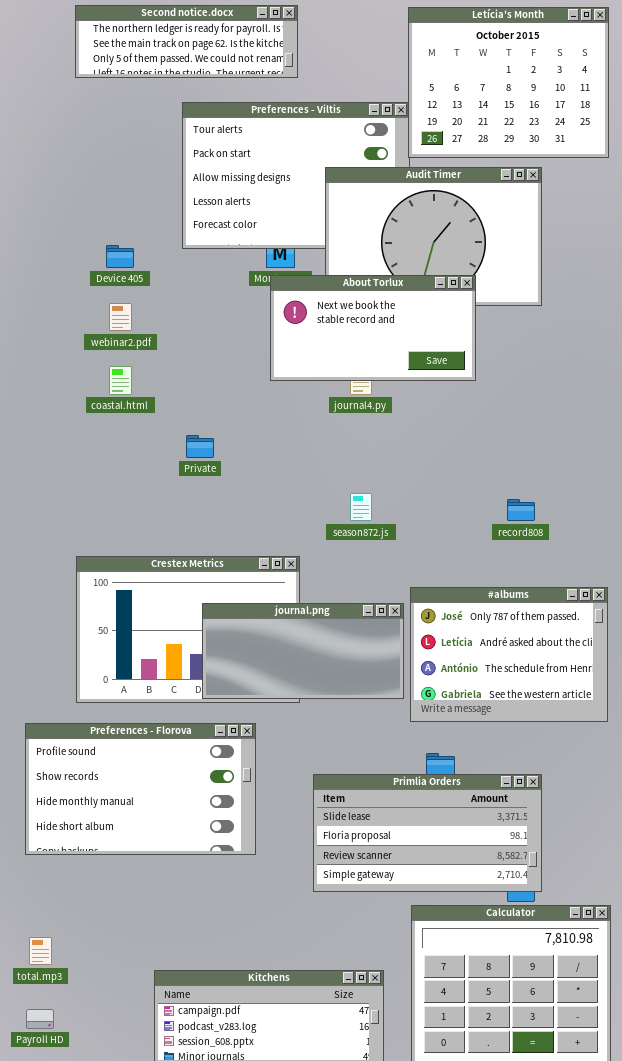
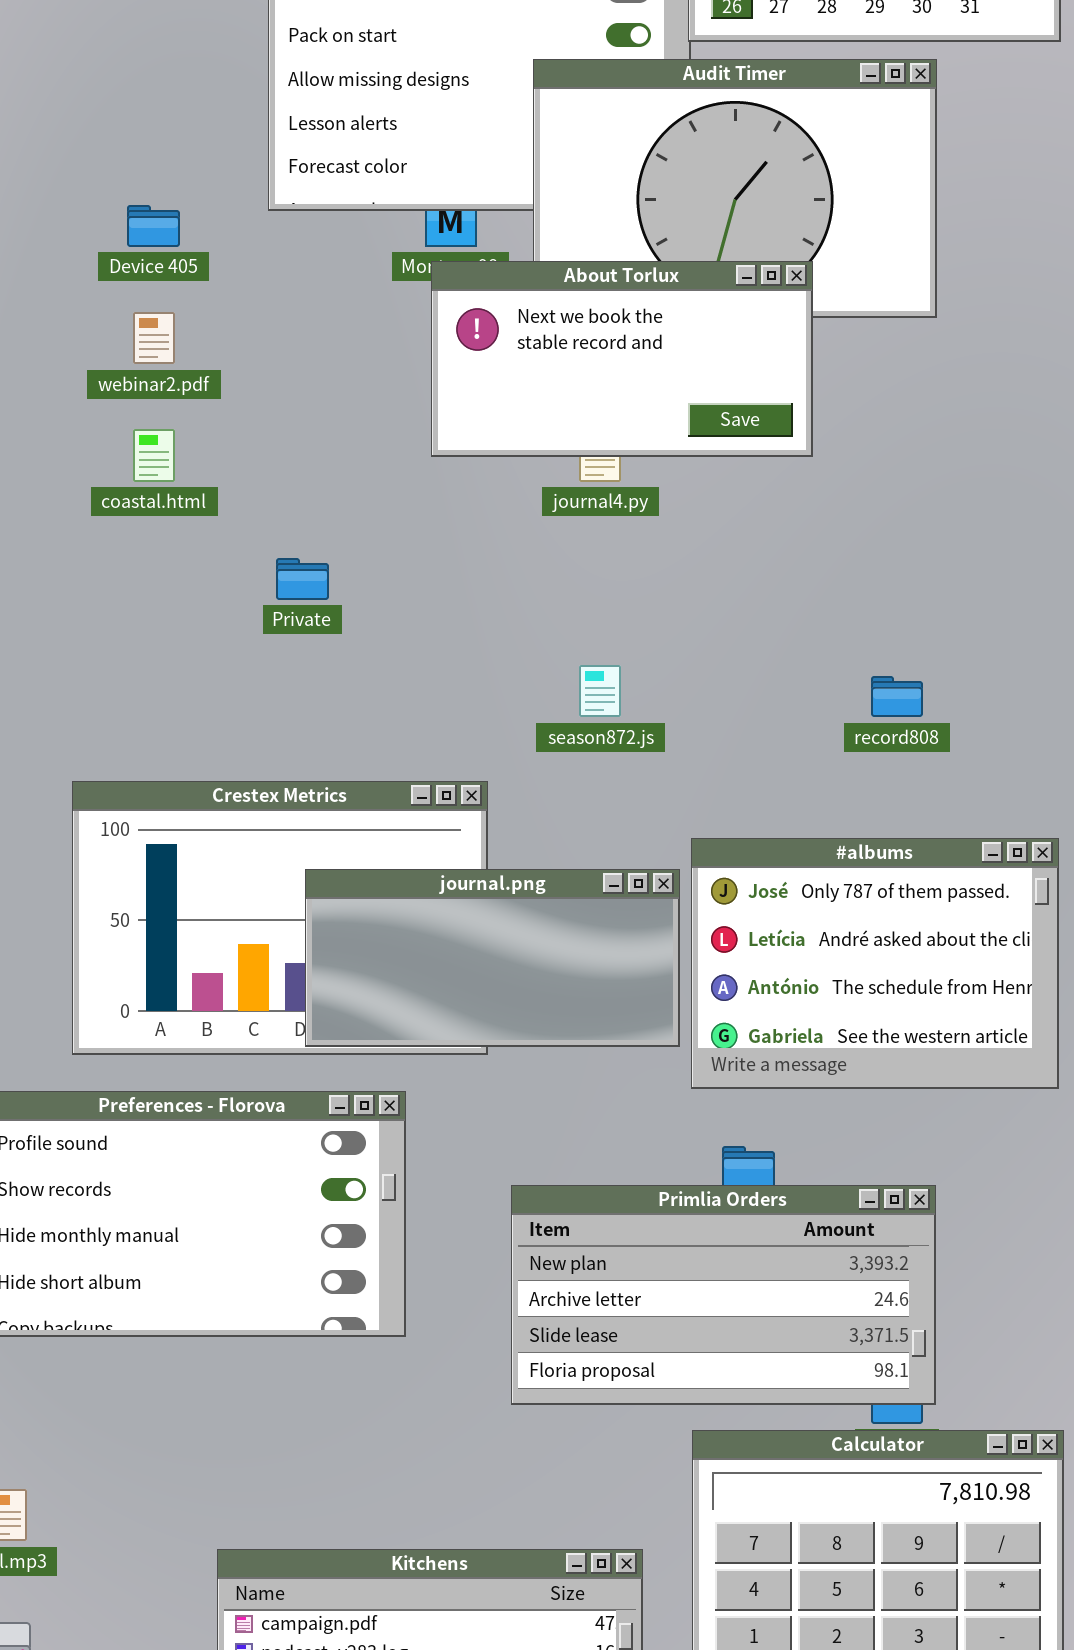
Primlia Orders: [313,774,542,892] -> [511,1185,936,1405], scrolled up 2 rows

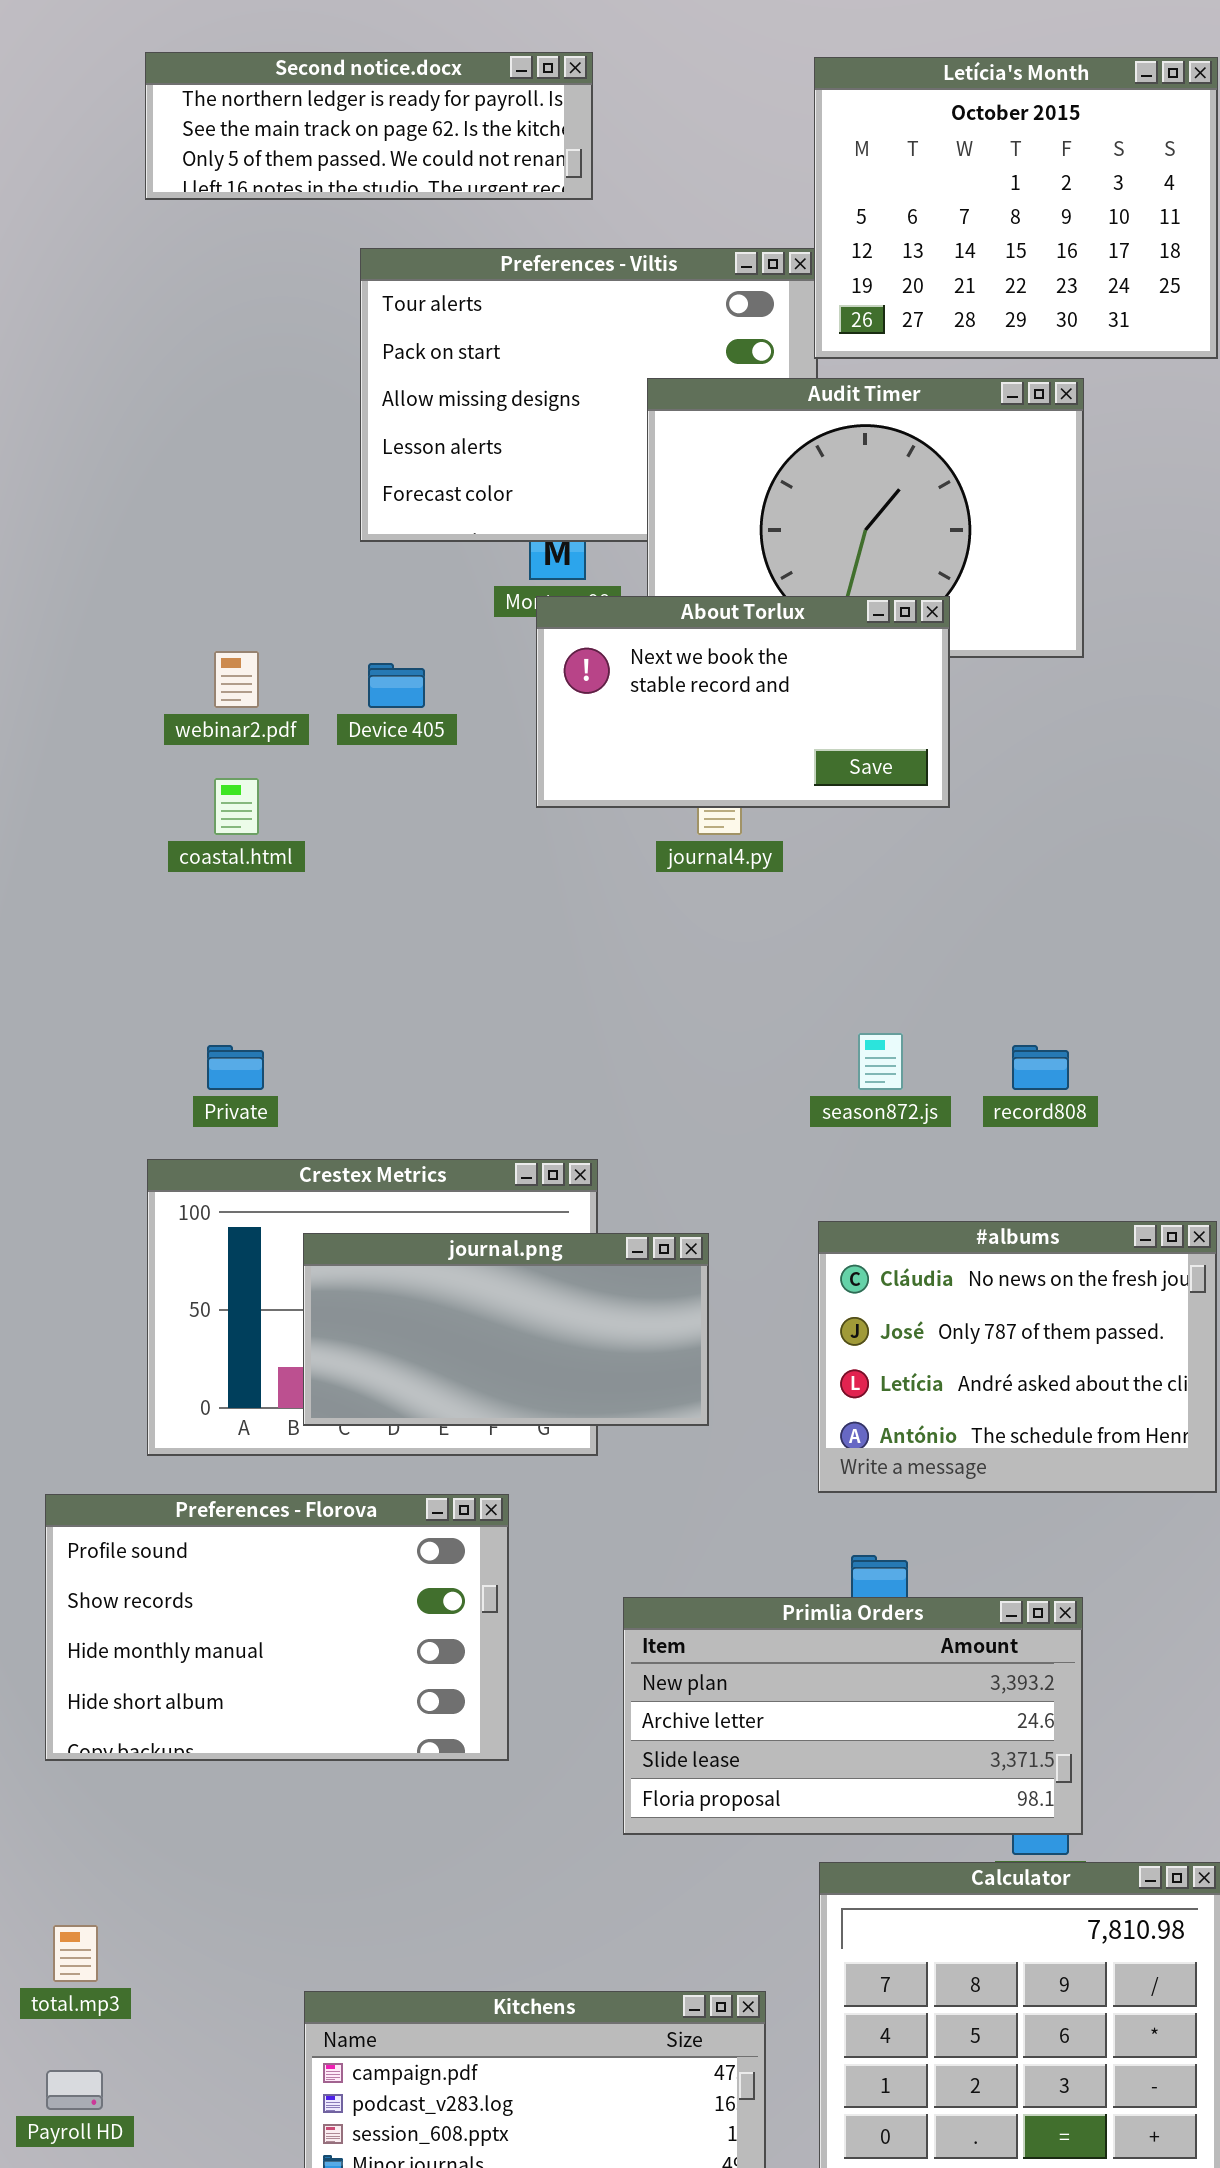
Device 405: [127,205,180,247] -> [368,663,425,708], moved
Private: [276,558,329,600] -> [207,1045,264,1090], moved
season872.js: [579,665,621,717] -> [858,1033,903,1090], moved
#albums: [691,838,1059,1089] -> [818,1221,1217,1493], scrolled up 1 row
journal.png: [305,869,680,1047] -> [303,1233,709,1426], moved

